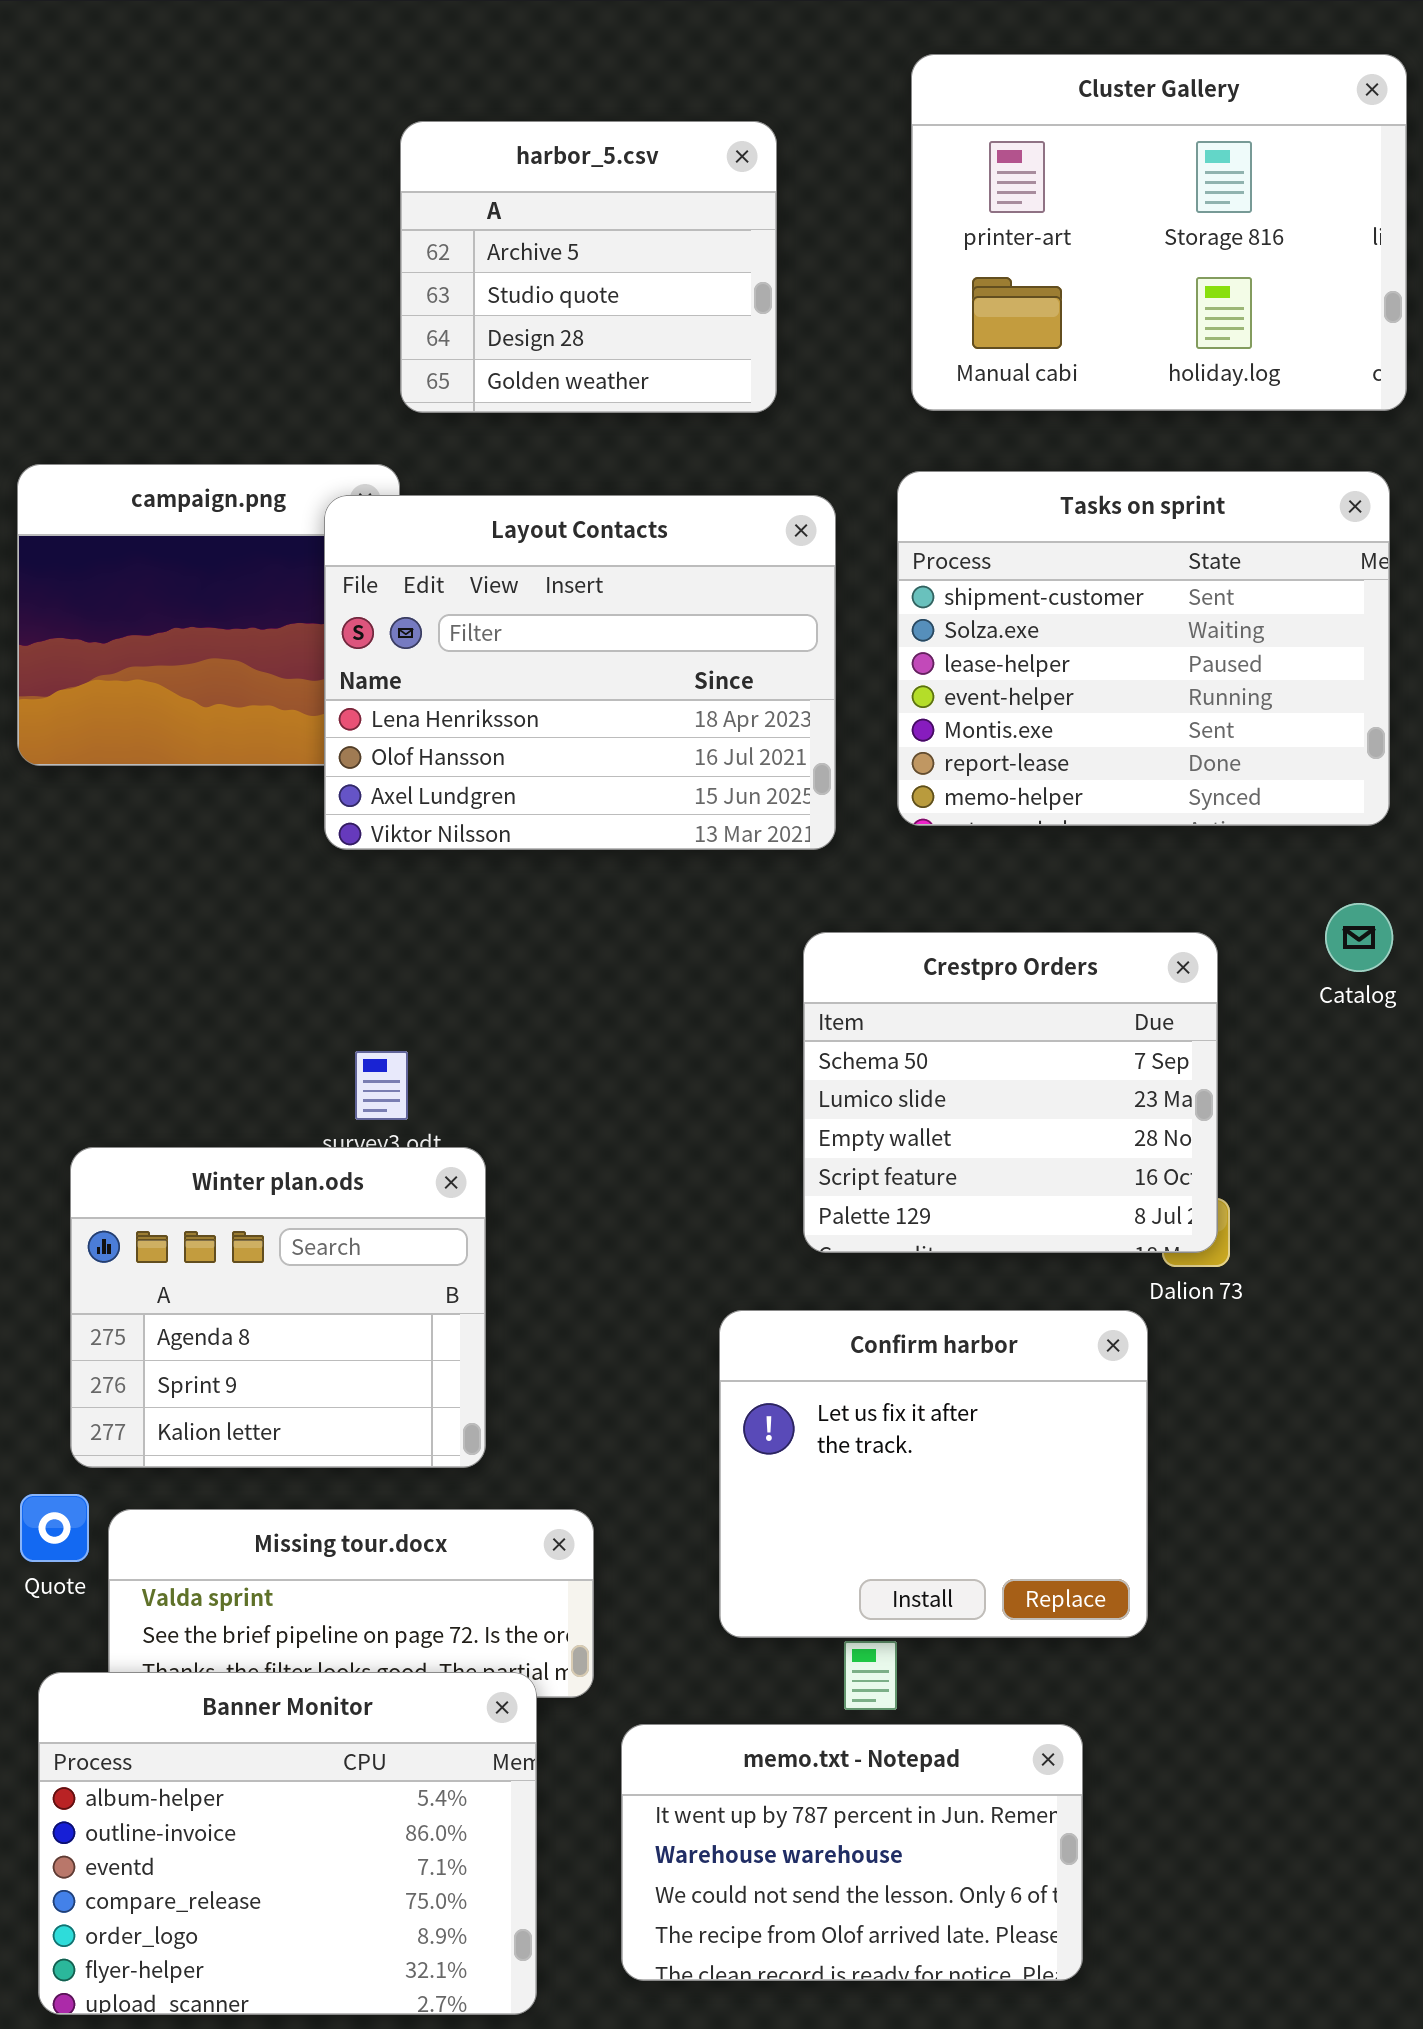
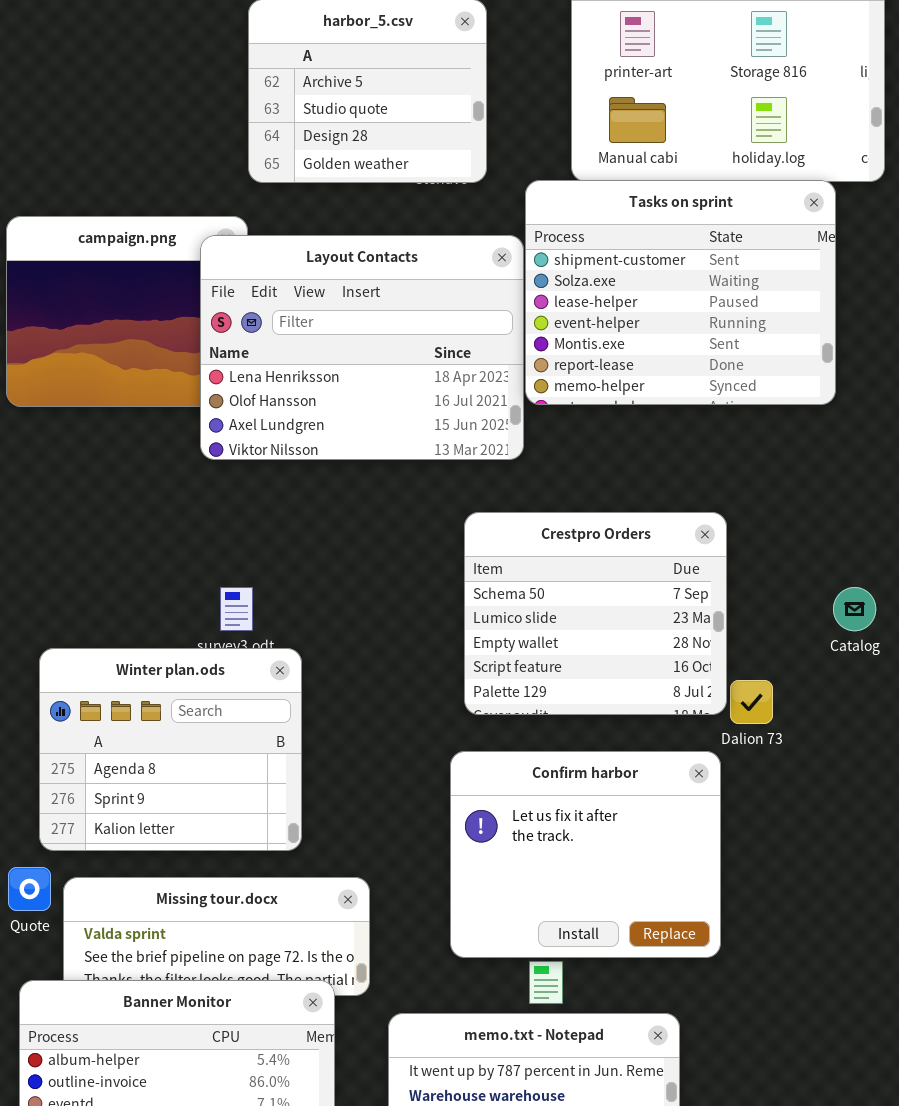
Tasks on sprint: [897,471,1390,826] -> [525,180,836,405], moved
Catalog: [1325,903,1393,972] -> [833,587,876,631], moved
Crestpro Orders: [803,932,1218,1253] -> [464,512,727,715], moved

